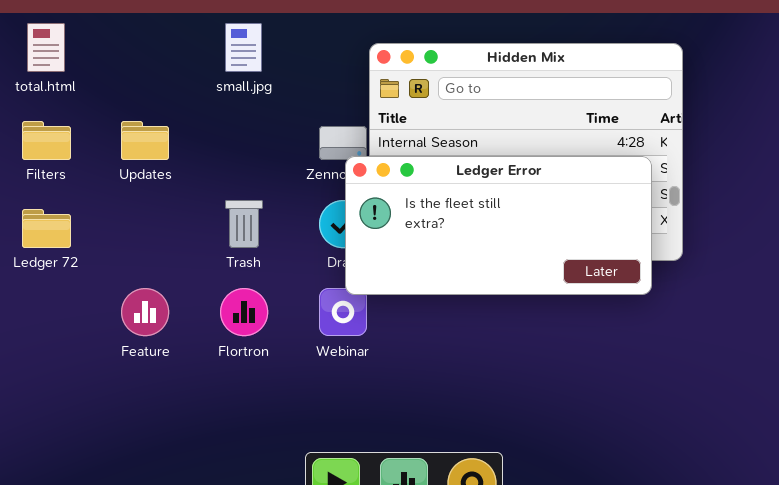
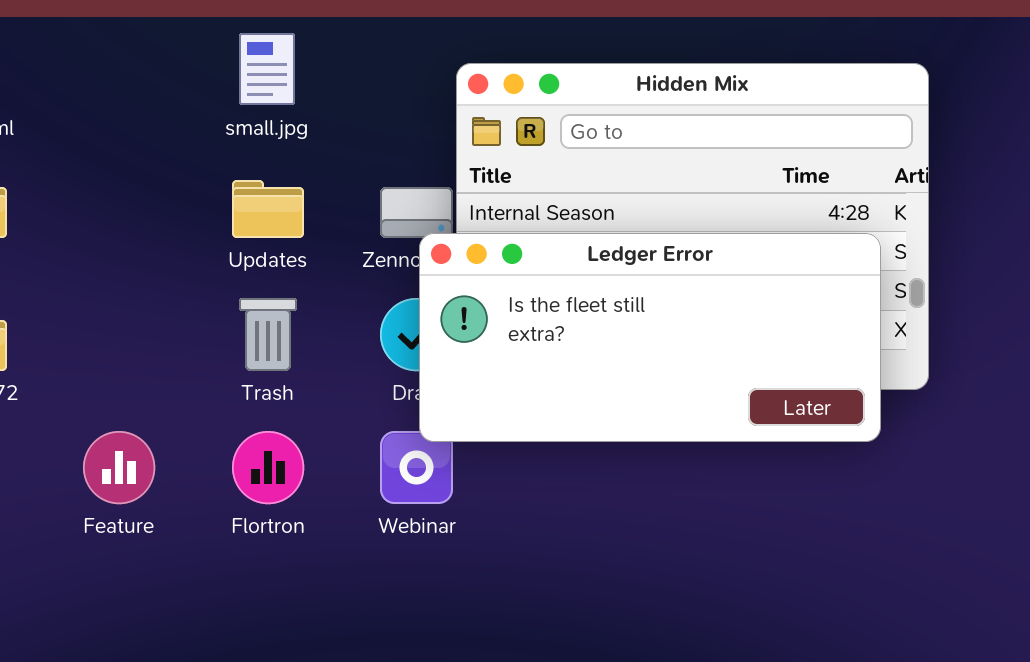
Updates: [121,121,169,160] -> [232,180,304,238], moved

